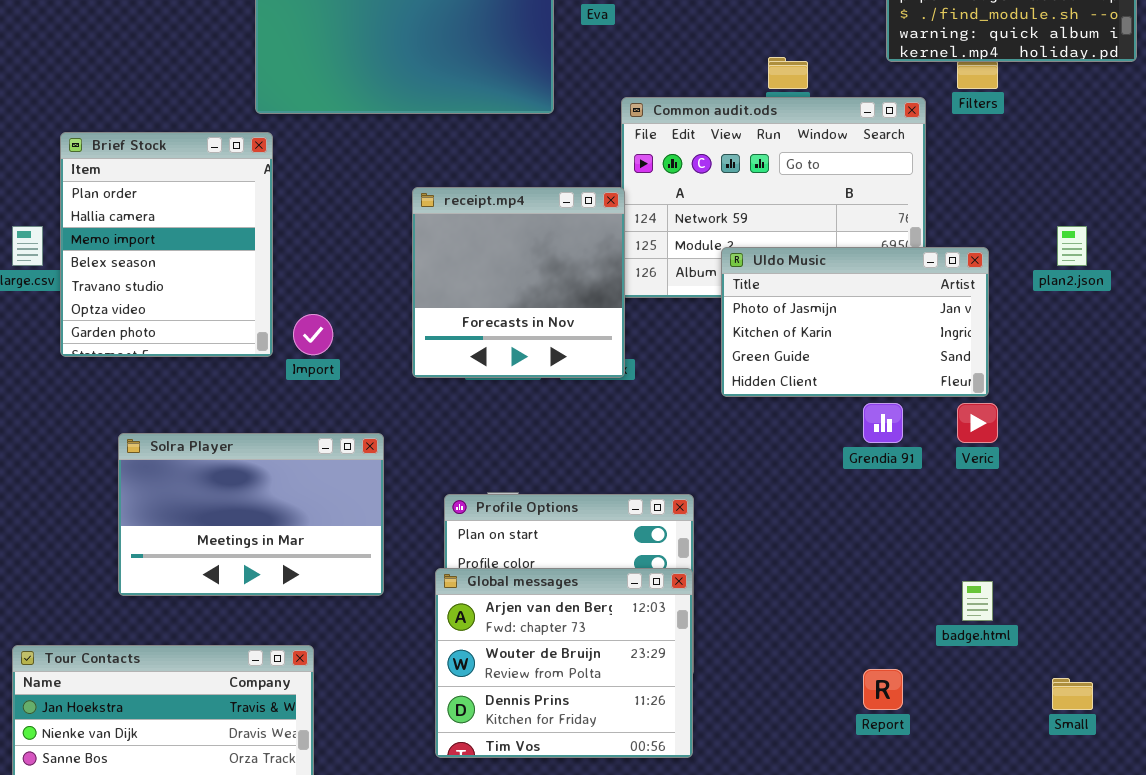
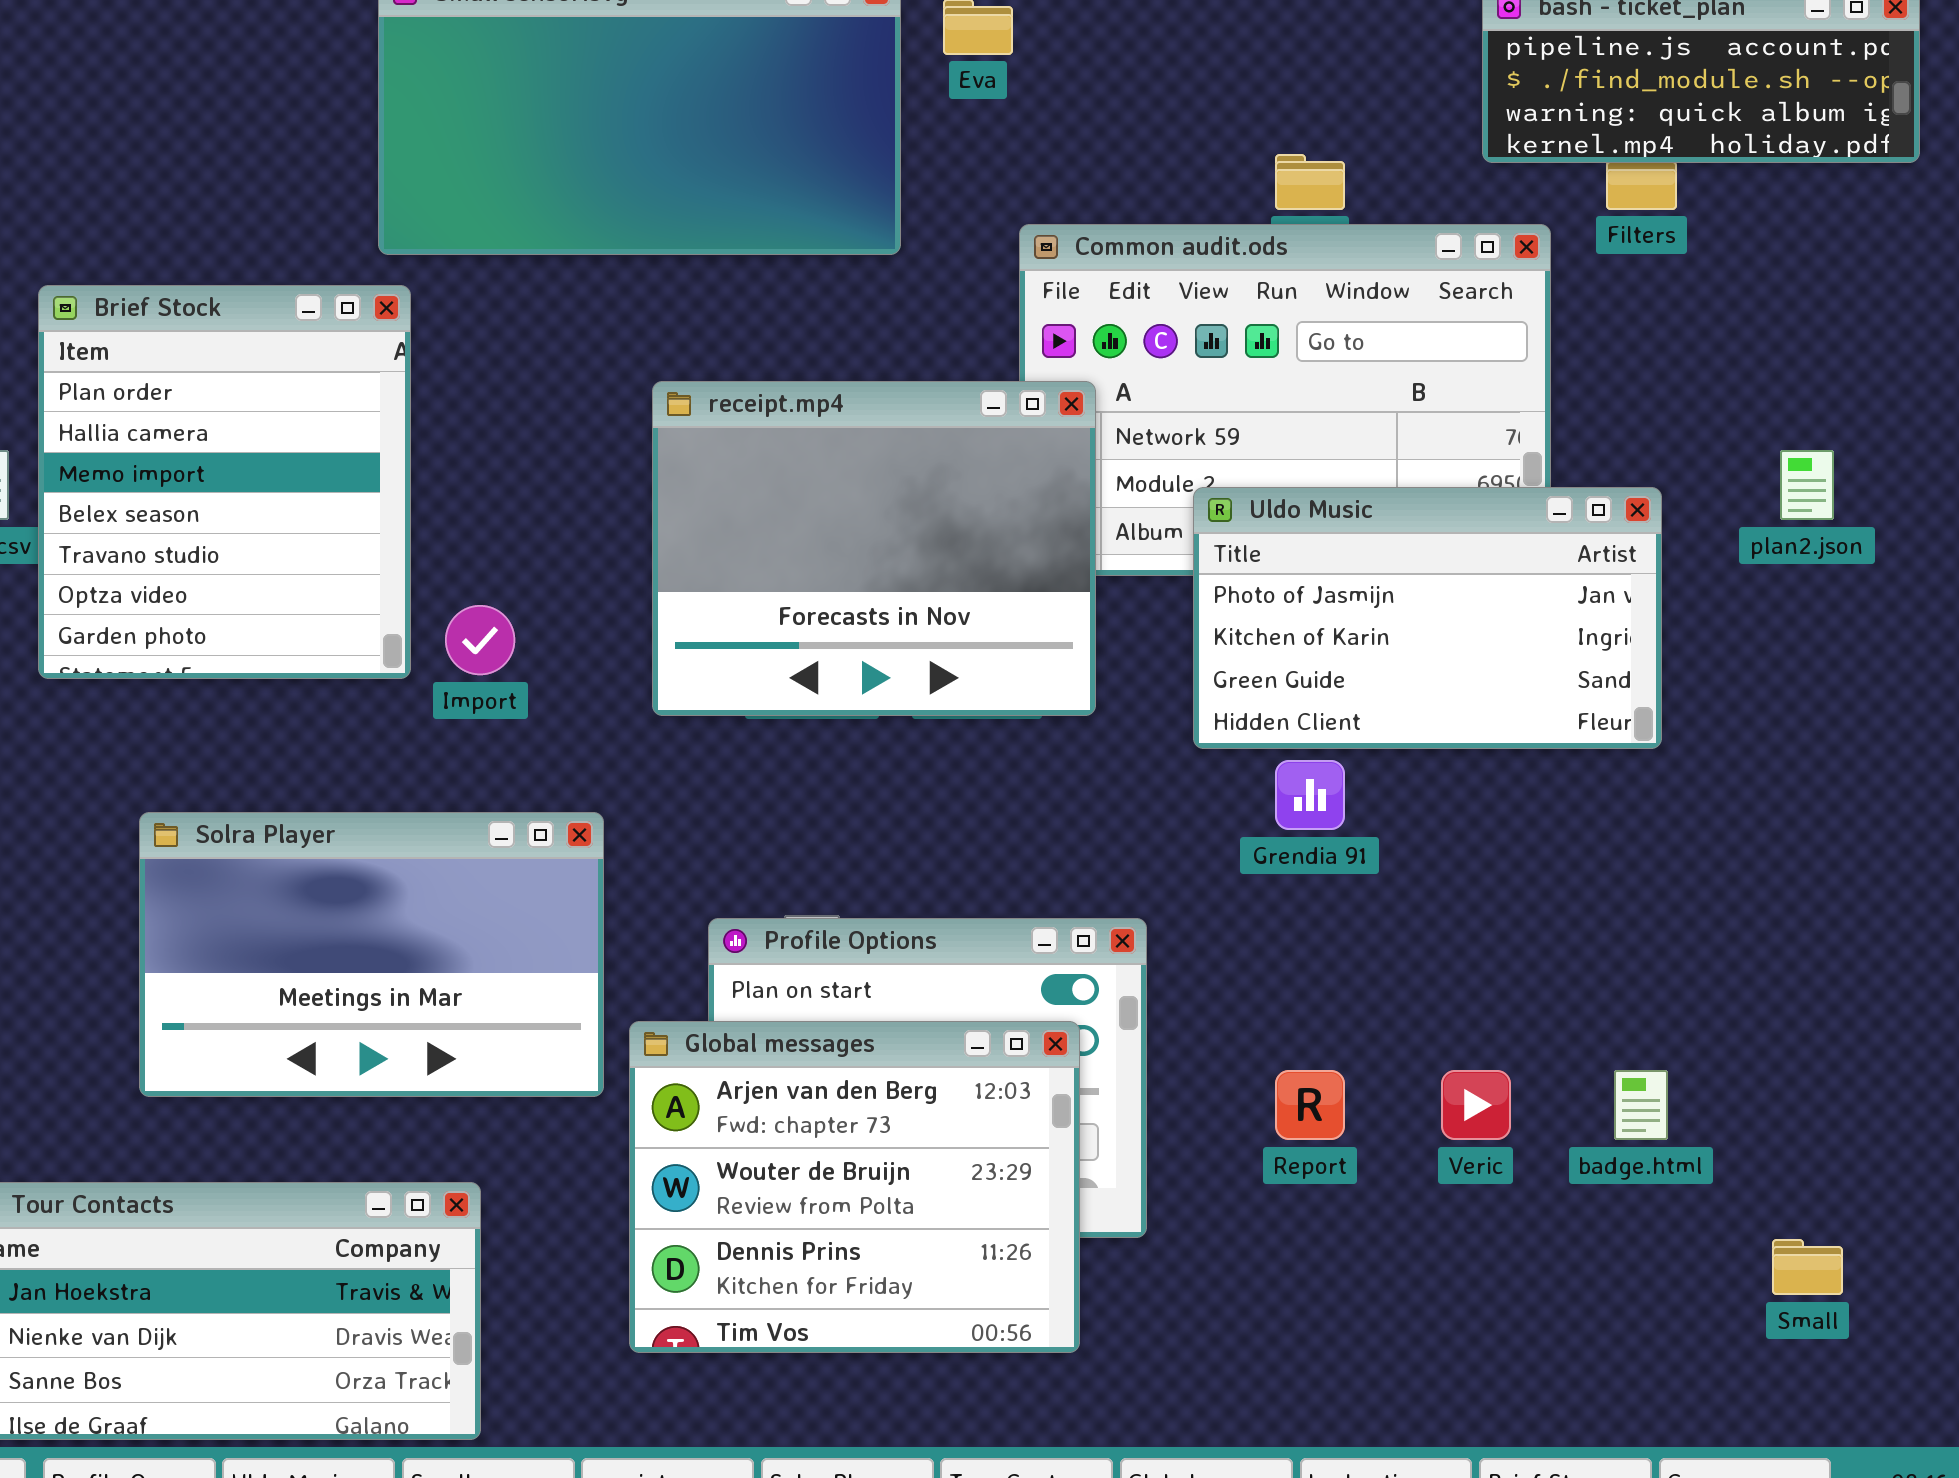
receipt.mp4: [412,187,625,378] -> [652,381,1096,716], resized
Grendia 91: [863,403,903,443] -> [1275,760,1345,830], moved
Veric: [957,403,998,443] -> [1441,1070,1511,1140], moved
Global messages: [435,568,693,758] -> [629,1021,1080,1353], moved
Report: [863,669,903,710] -> [1275,1070,1345,1140], moved

